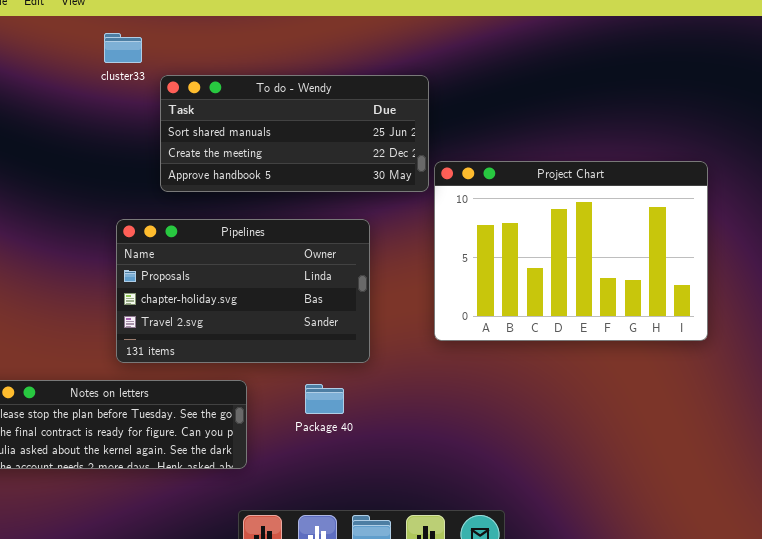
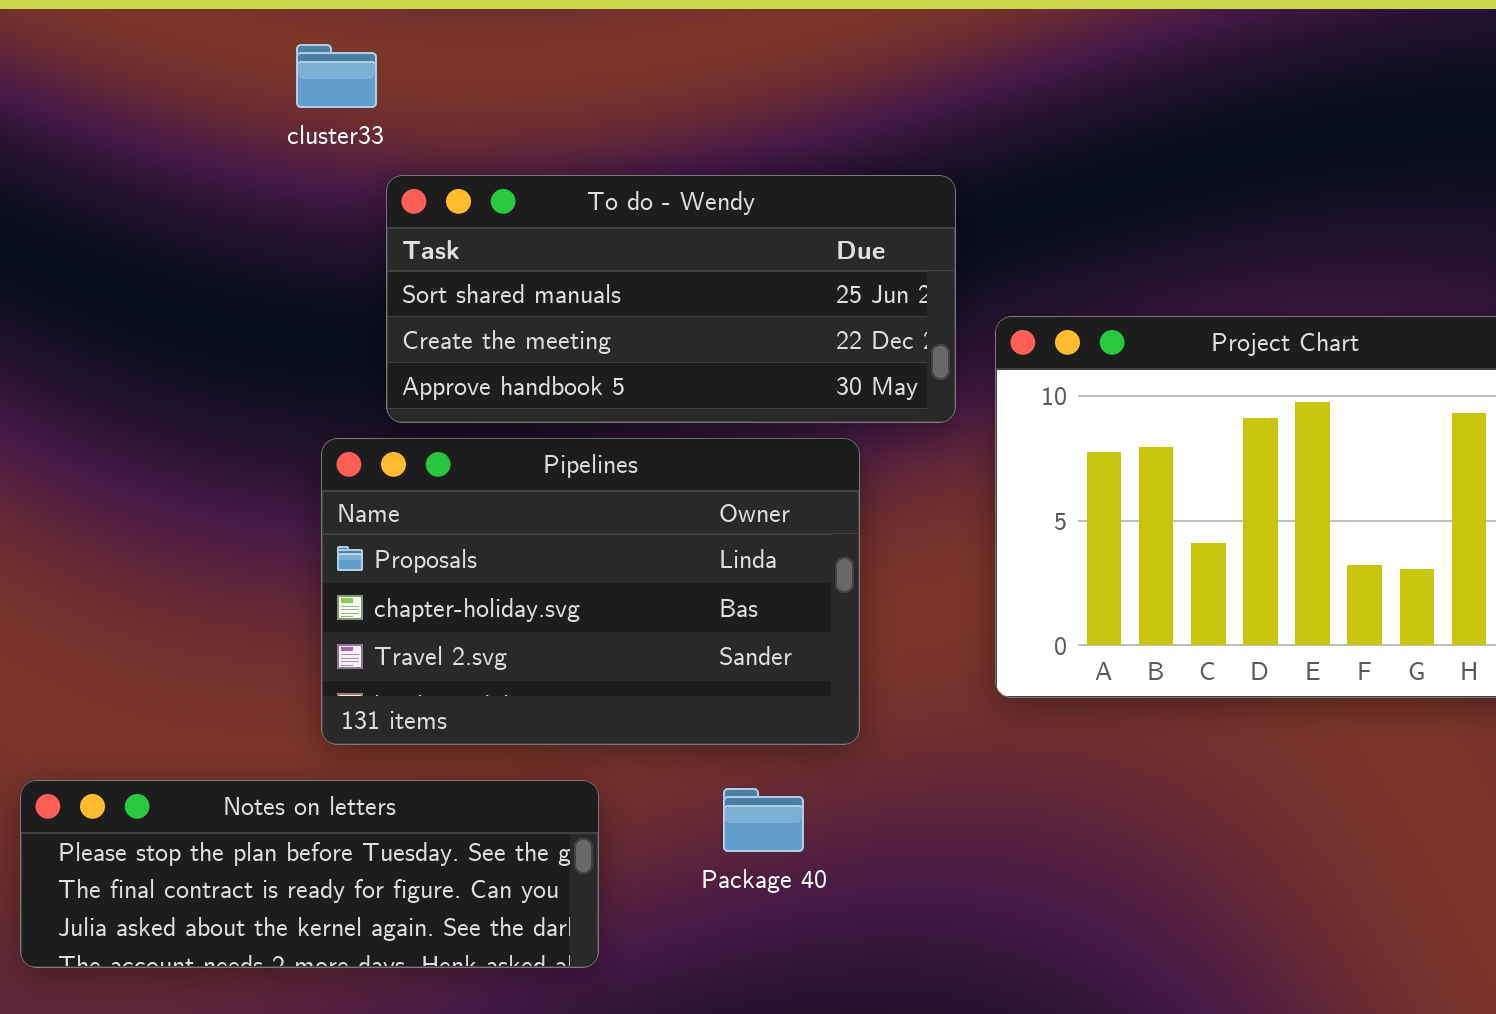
To do - Wendy: [160,75,429,192] -> [386,175,956,423], moved

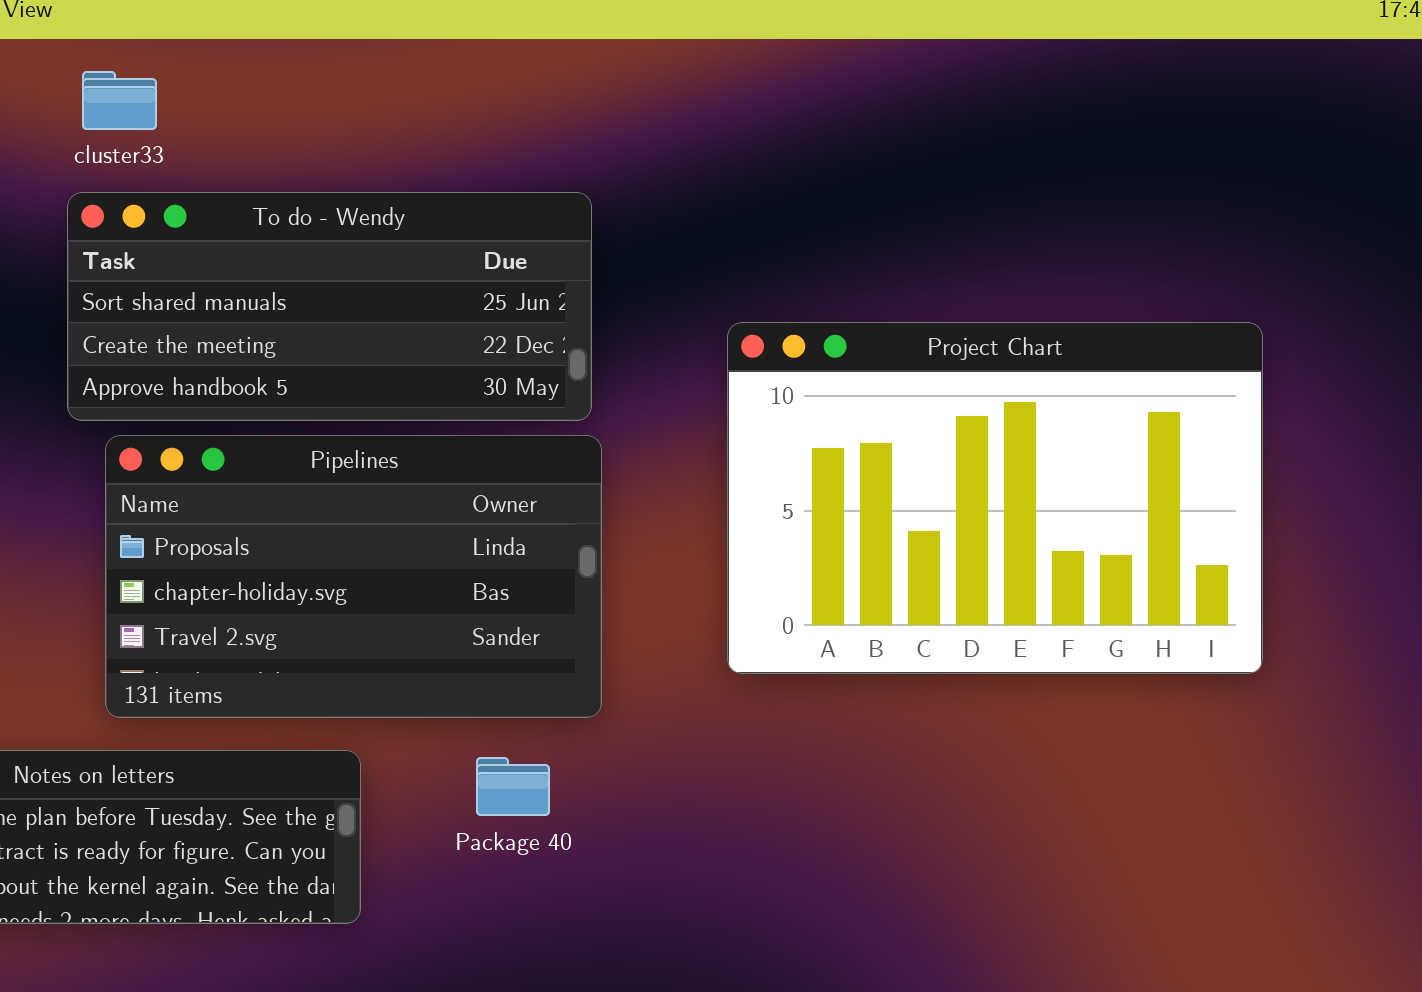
To do - Wendy: [386,175,956,423] -> [67,192,592,421], moved

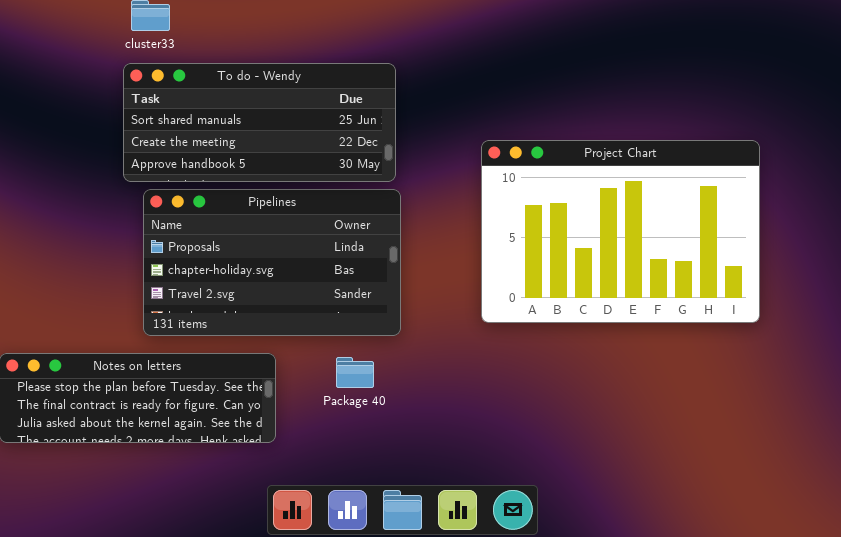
Project Chart: [727,322,1263,674] -> [481,140,760,323], moved

